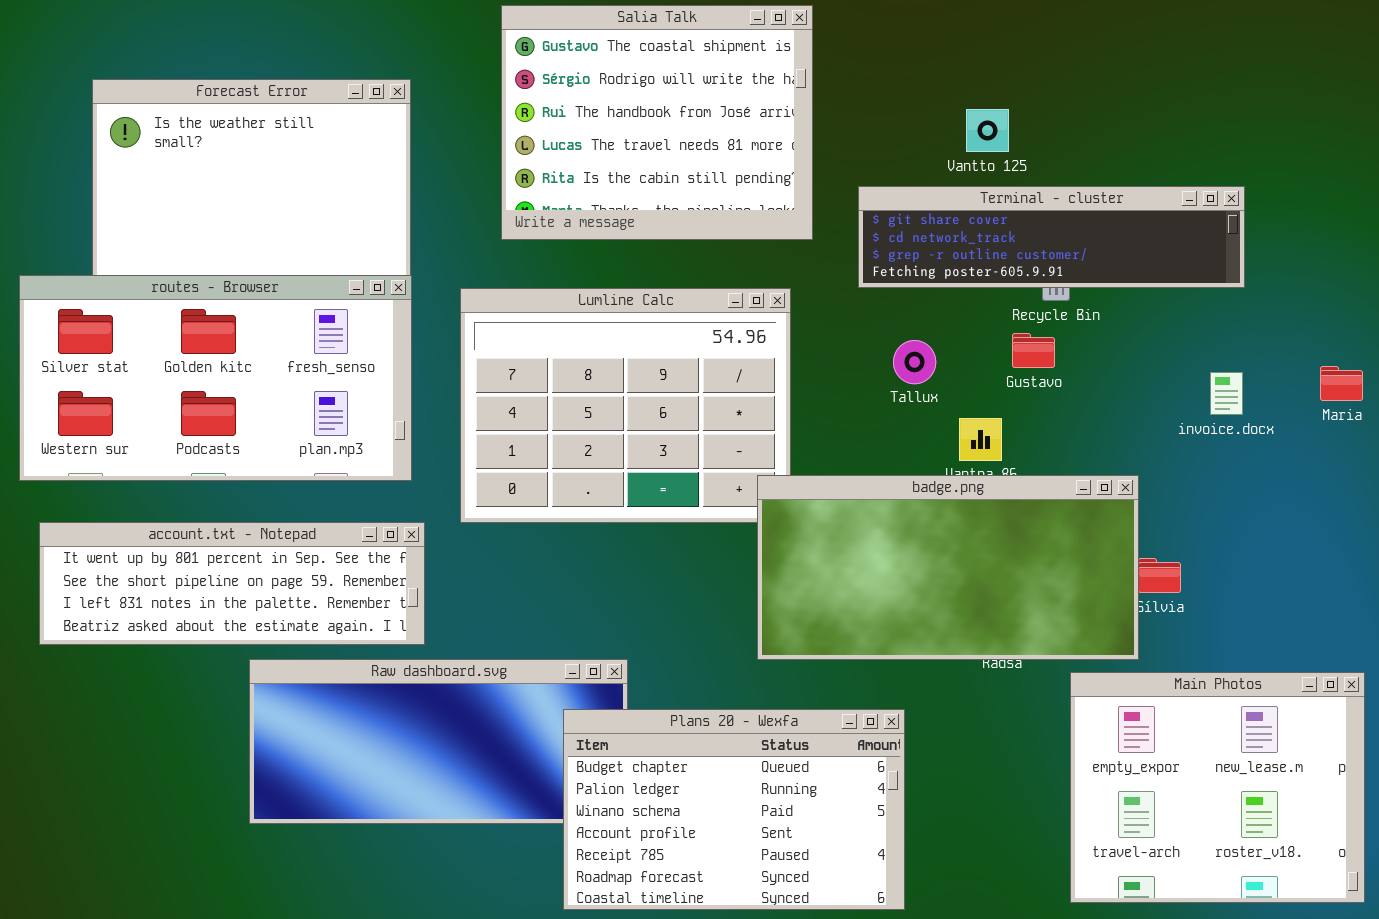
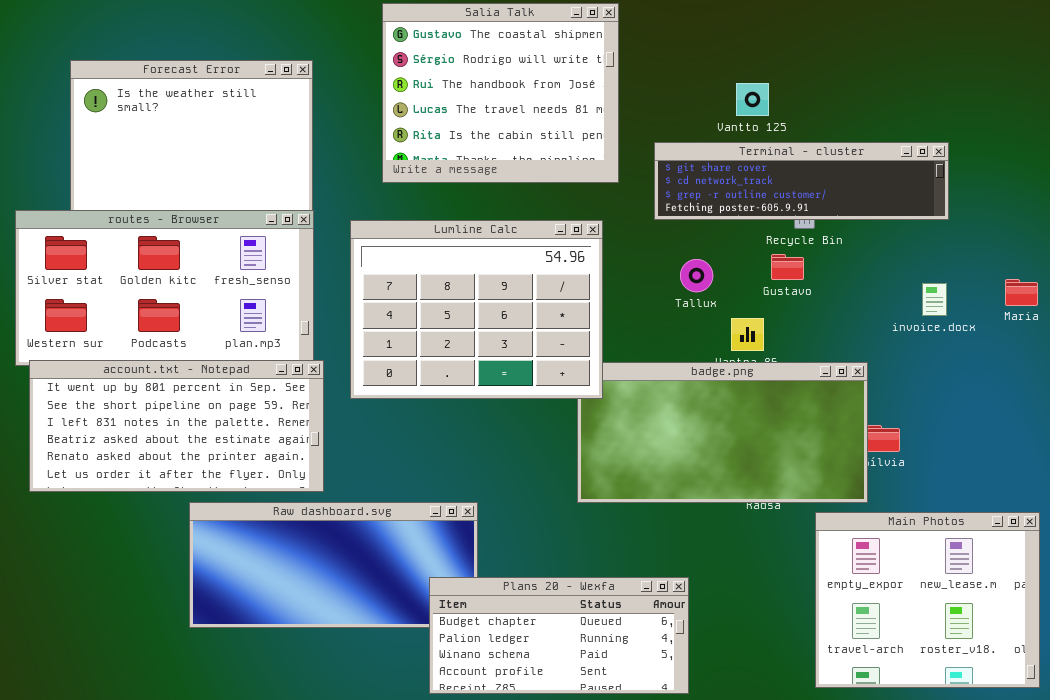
Lumline Calc: [460,288,791,523] -> [350,220,603,399], raised
account.txt - Notepad: [39,522,425,645] -> [29,360,324,492], resized
Plans 20 - Wexfa: [563,709,905,910] -> [429,577,689,694], resized

